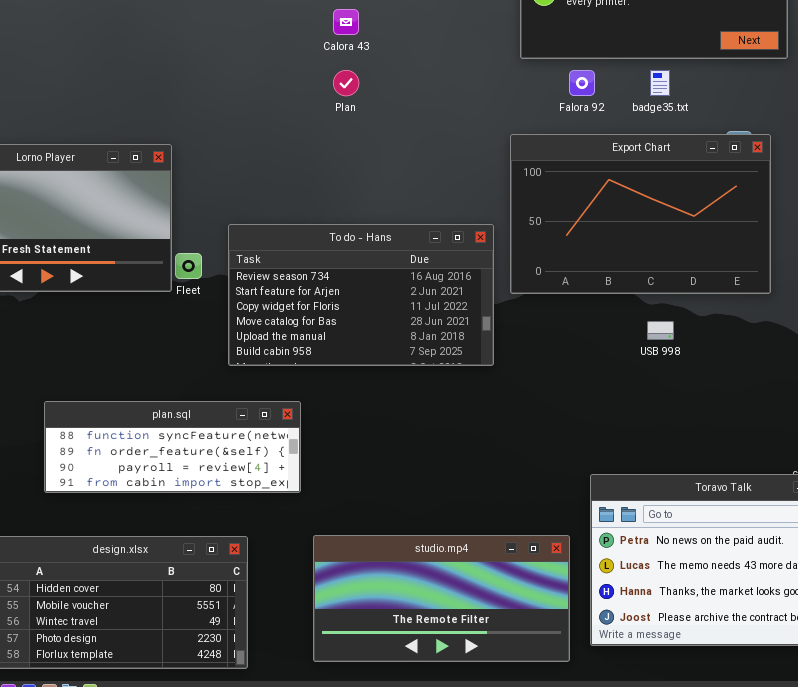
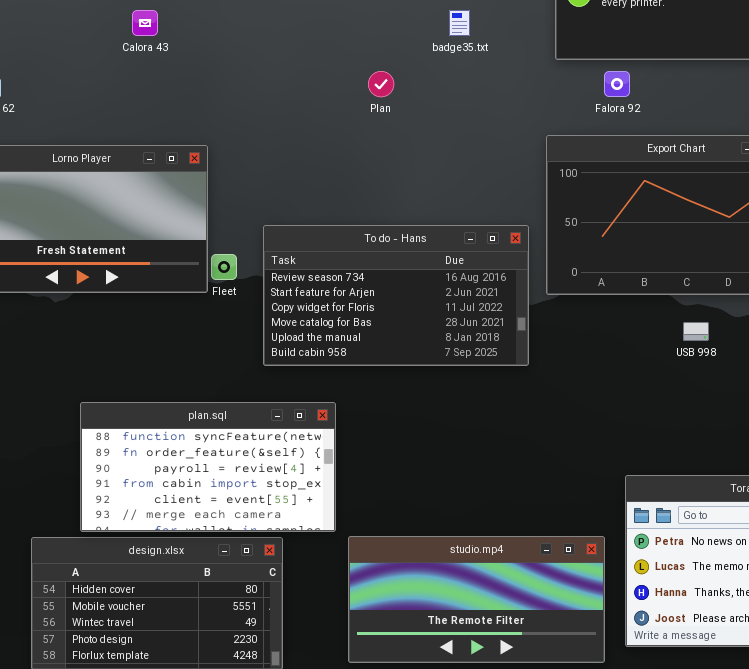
Calora 43: [333,9,359,35] -> [132,10,158,36], moved
badge35.txt: [650,70,670,96] -> [449,10,470,36], moved
plan.sql: [44,401,301,493] -> [80,402,336,532], resized

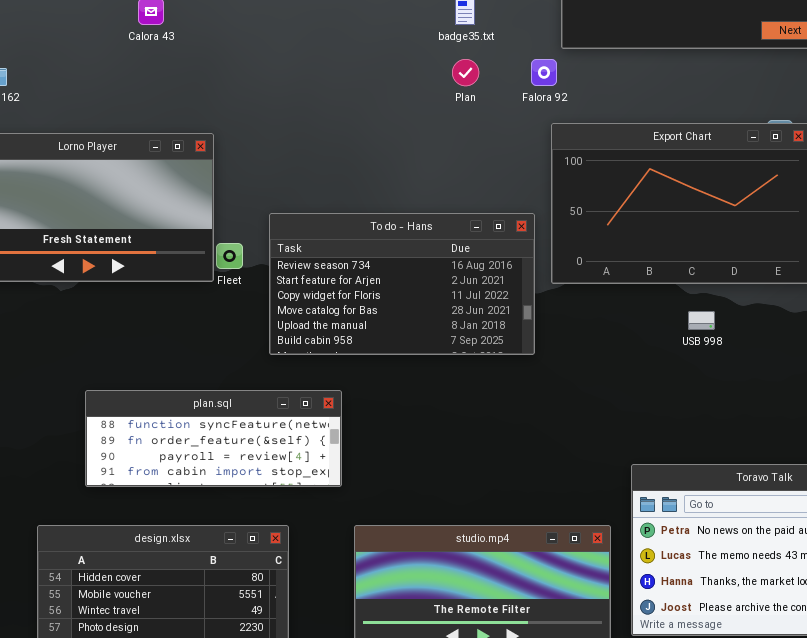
Plan: [368,71,394,97] -> [452,59,479,86], moved
Falora 92: [604,71,630,97] -> [531,59,557,86], moved
plan.sql: [80,402,336,532] -> [85,390,342,487], resized

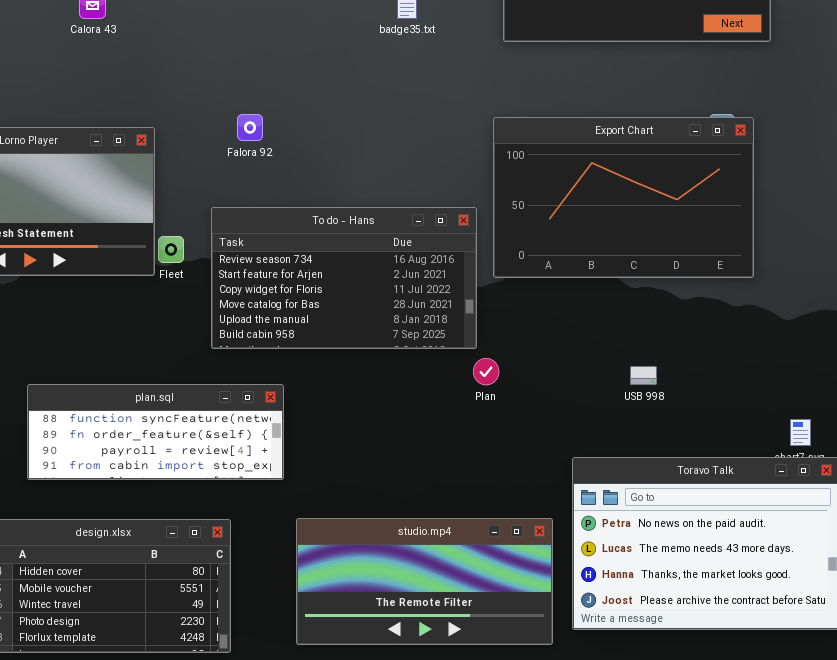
Plan: [452,59,479,86] -> [473,358,499,385], moved
Falora 92: [531,59,557,86] -> [237,114,263,141], moved
USB 998: [688,311,715,330] -> [630,366,657,385], moved

